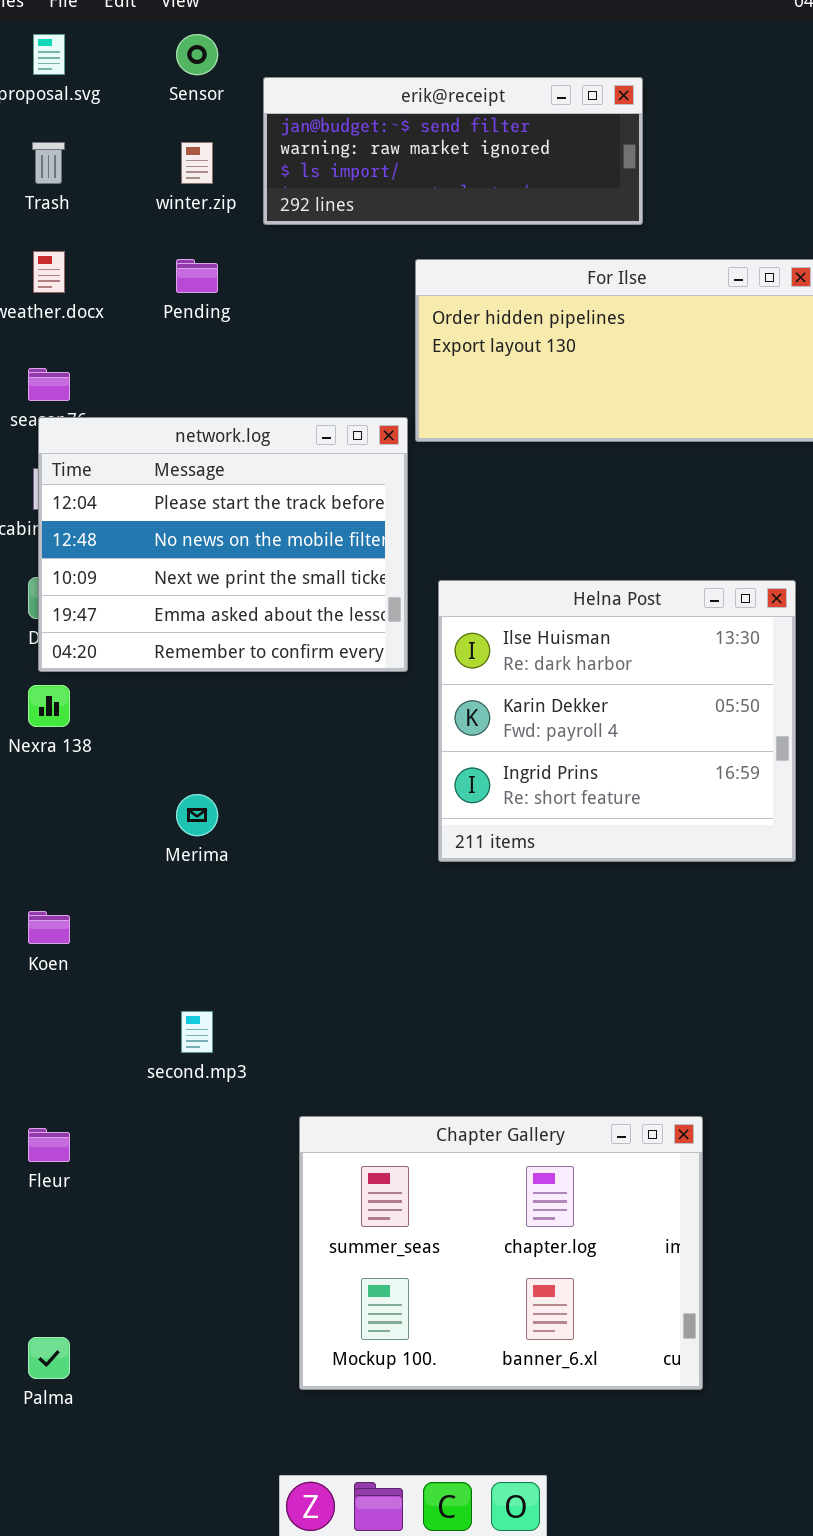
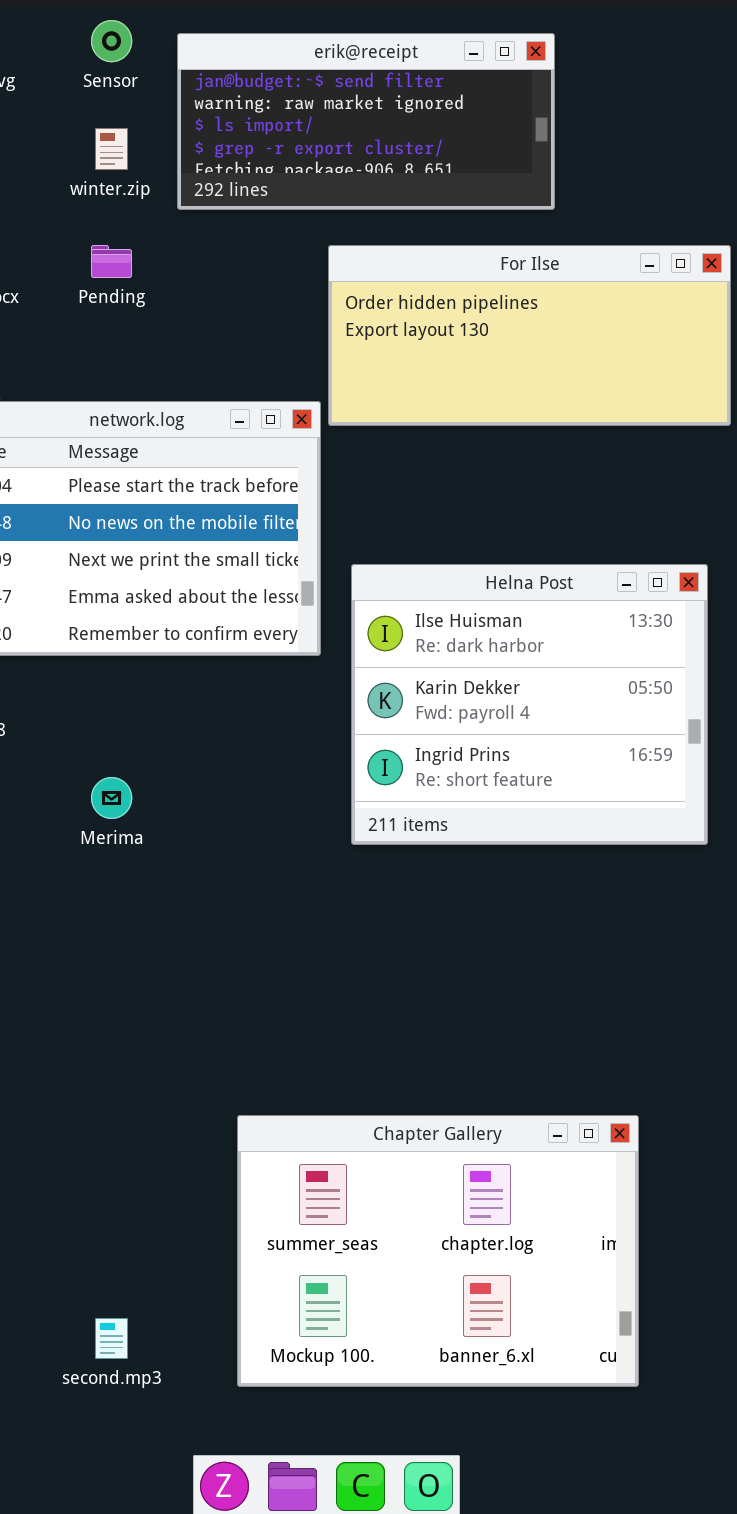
erik@receipt: [263,77,643,225] -> [177,33,555,210], resized
second.mp3: [181,1011,213,1053] -> [95,1318,128,1359], moved
Chapter Gallery: [299,1116,703,1390] -> [237,1115,639,1387], moved

